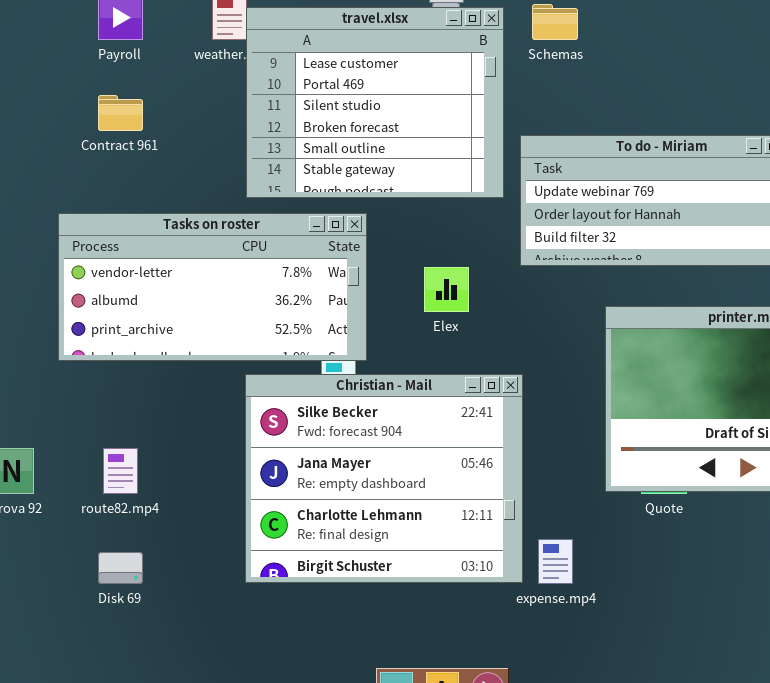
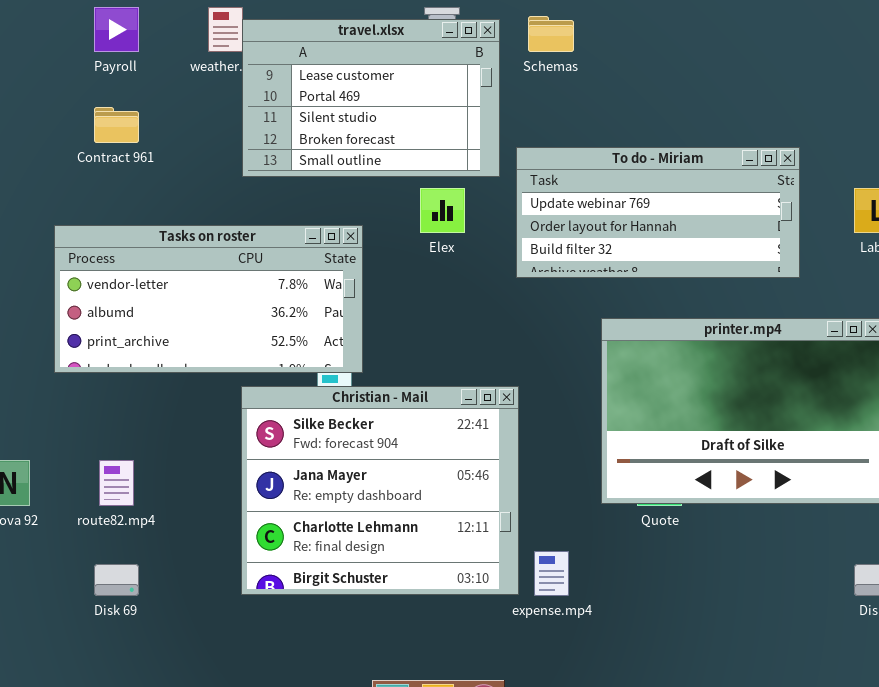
travel.xlsx: [246,7,504,198] -> [242,19,500,177], resized
Elex: [424,267,469,312] -> [420,188,465,233], moved

